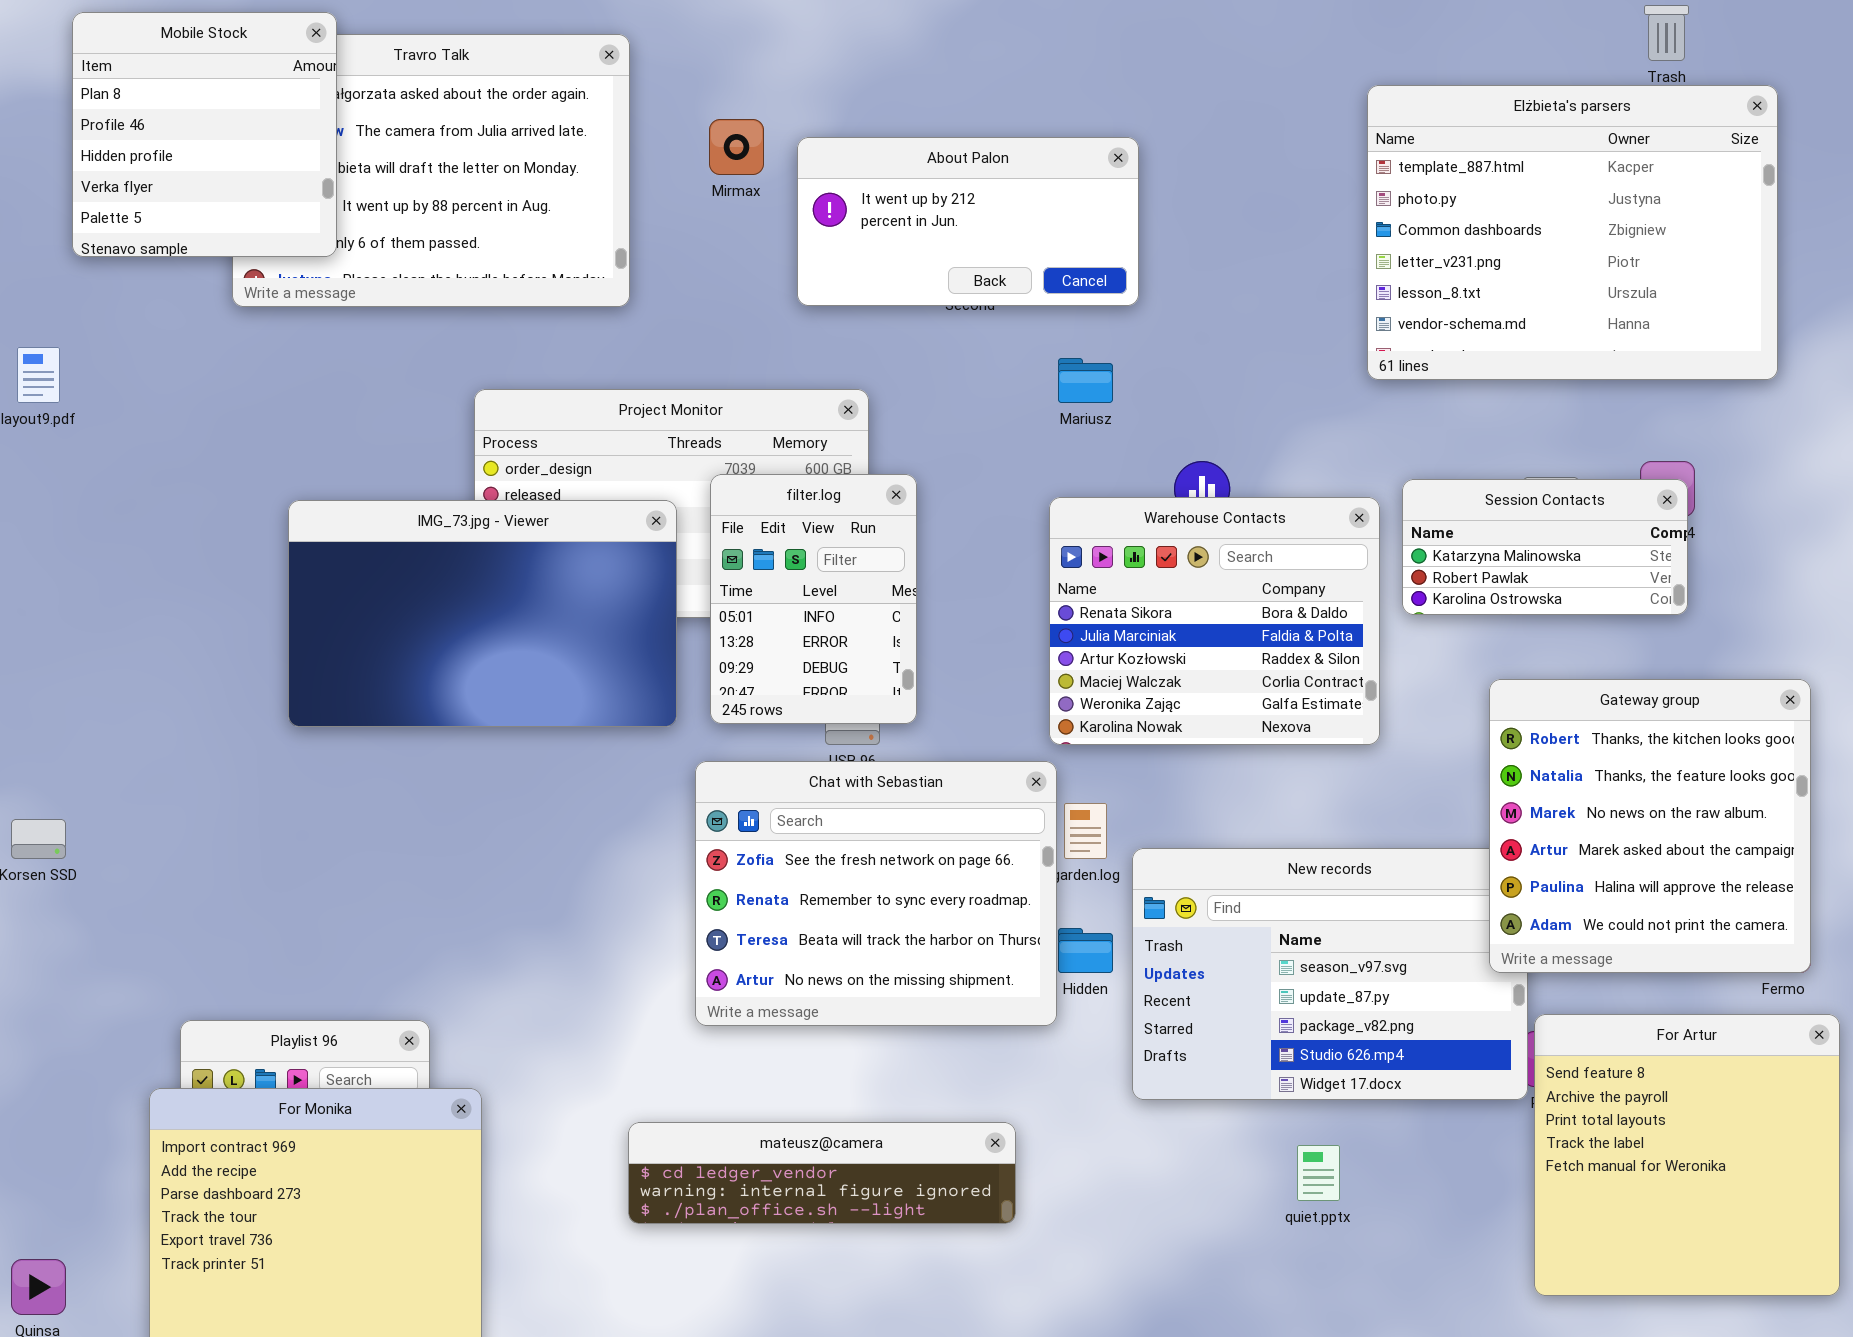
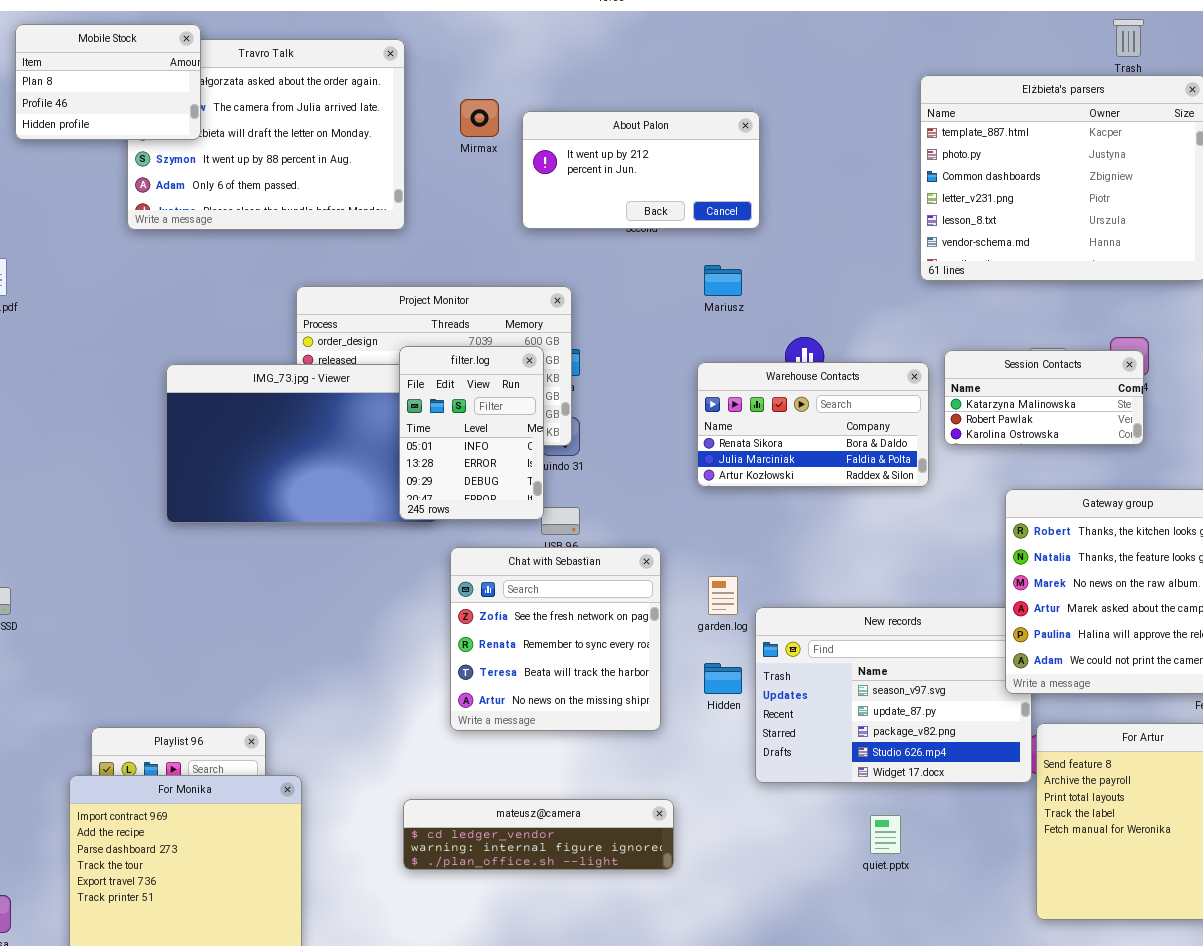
Mobile Stock: [72,12,337,257] -> [15,24,201,140], resized
filter.log: [710,474,917,724] -> [399,346,544,520], moved
Warehouse Contacts: [1049,497,1380,745] -> [697,362,929,487], resized
Chat with Sebastian: [695,761,1057,1026] -> [450,547,661,731], resized

